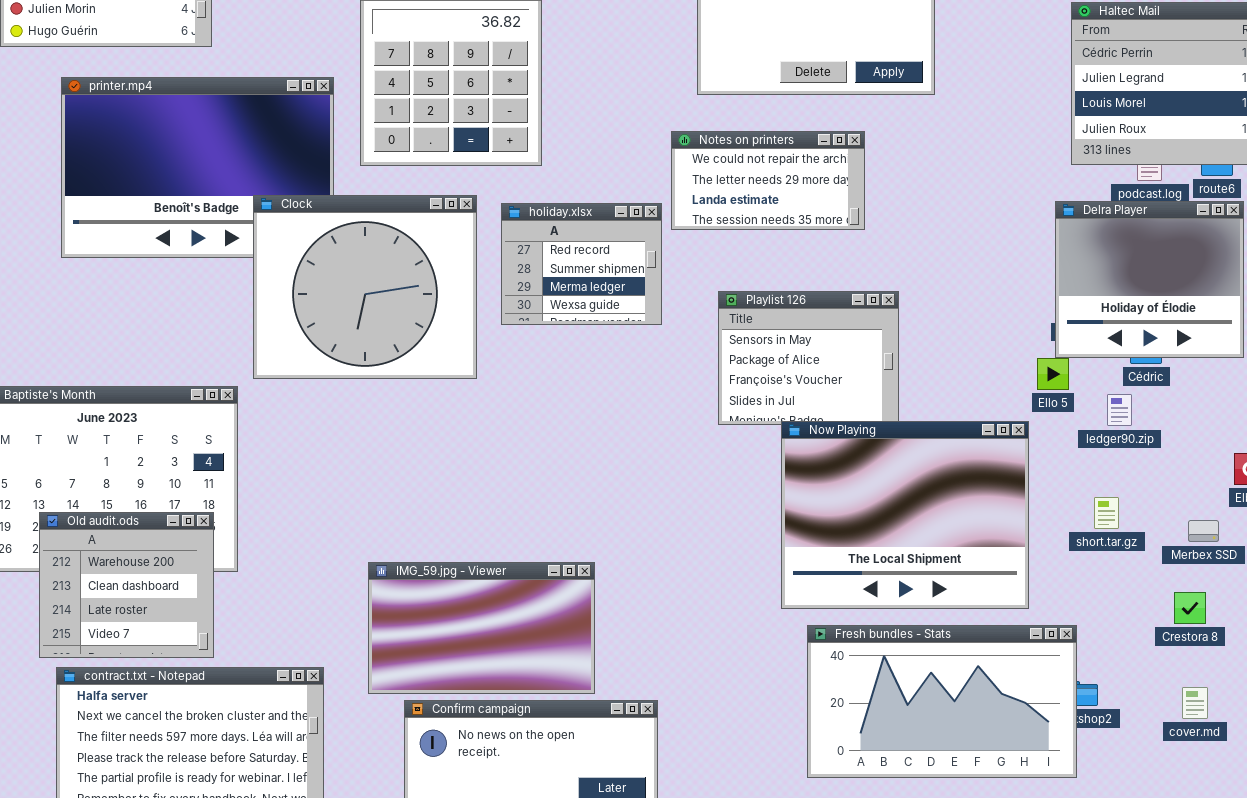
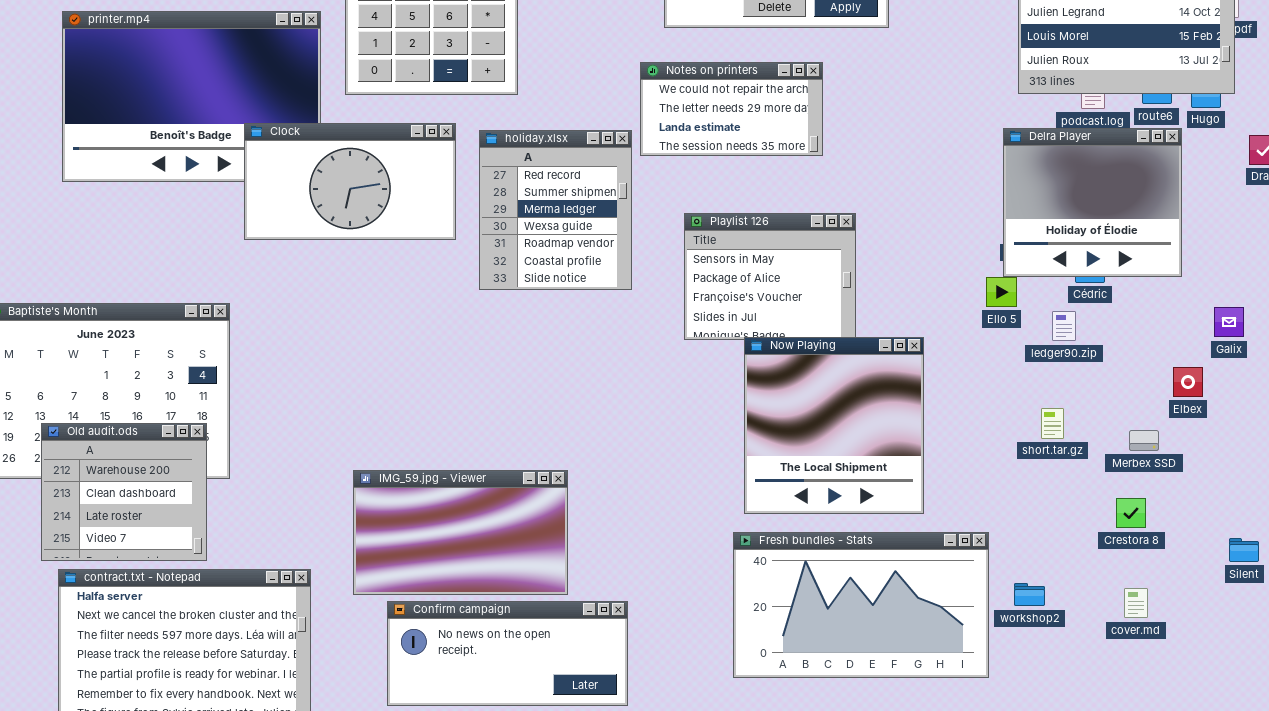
Clock: [253,195,477,379] -> [244,123,456,240], resized
holiday.xlsx: [501,203,662,325] -> [479,130,632,290], resized
Now Playing: [781,421,1029,609] -> [744,337,924,514], resized
Fresh bundles - Stats: [807,625,1077,778] -> [733,532,989,678], moved

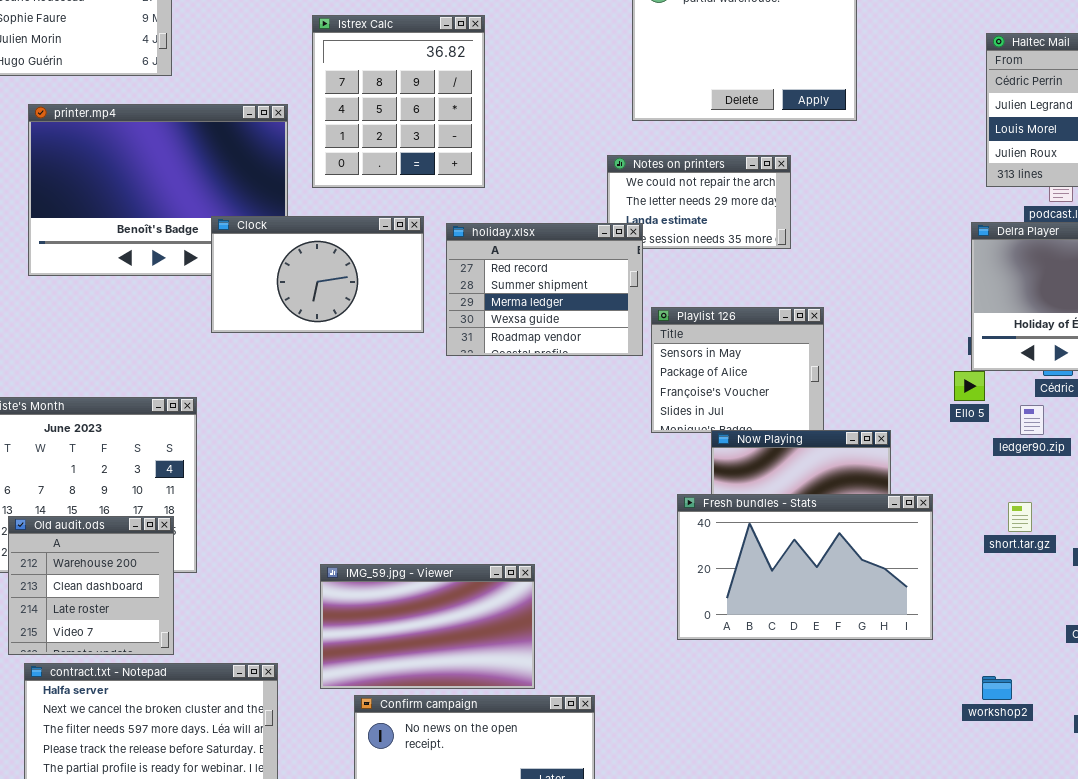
holiday.xlsx: [479,130,632,290] -> [446,223,643,356], resized
Fresh bundles - Stats: [733,532,989,678] -> [677,494,933,640], moved

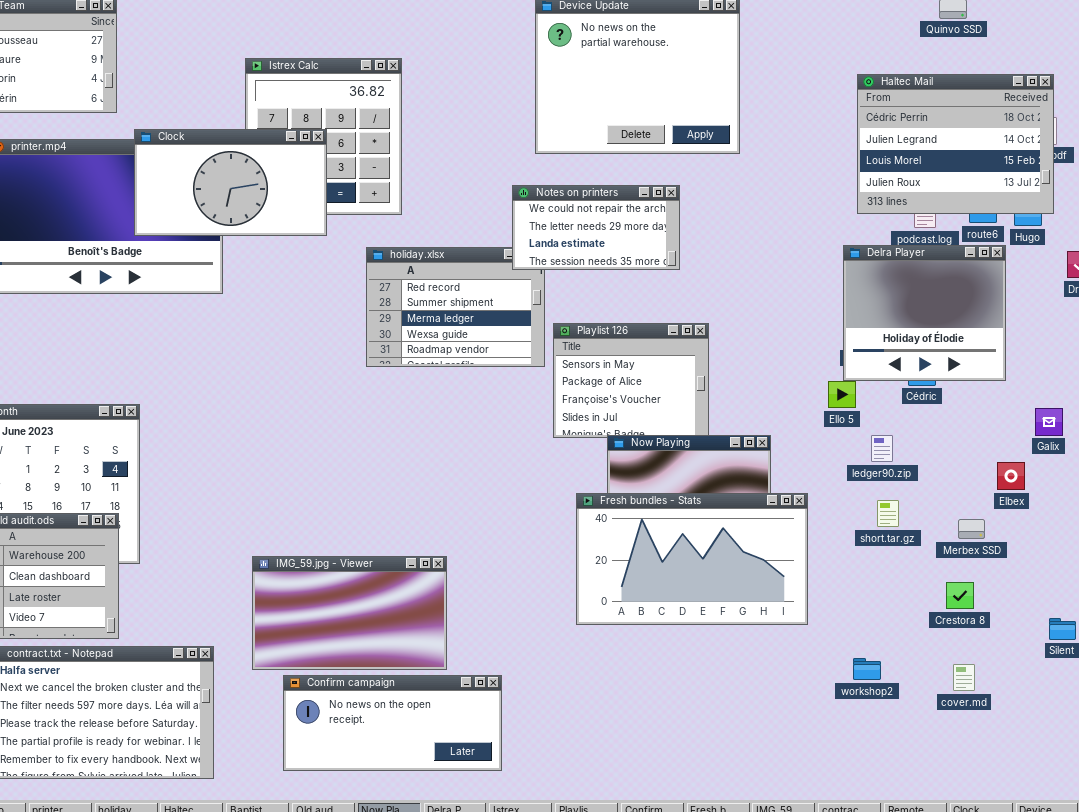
Notes on printers: [607,155,791,249] -> [512,185,680,270], raised
Clock: [211,216,424,333] -> [134,129,327,236], moved
ledger90.zip: [1020,405,1044,435] -> [871,435,893,462], moved

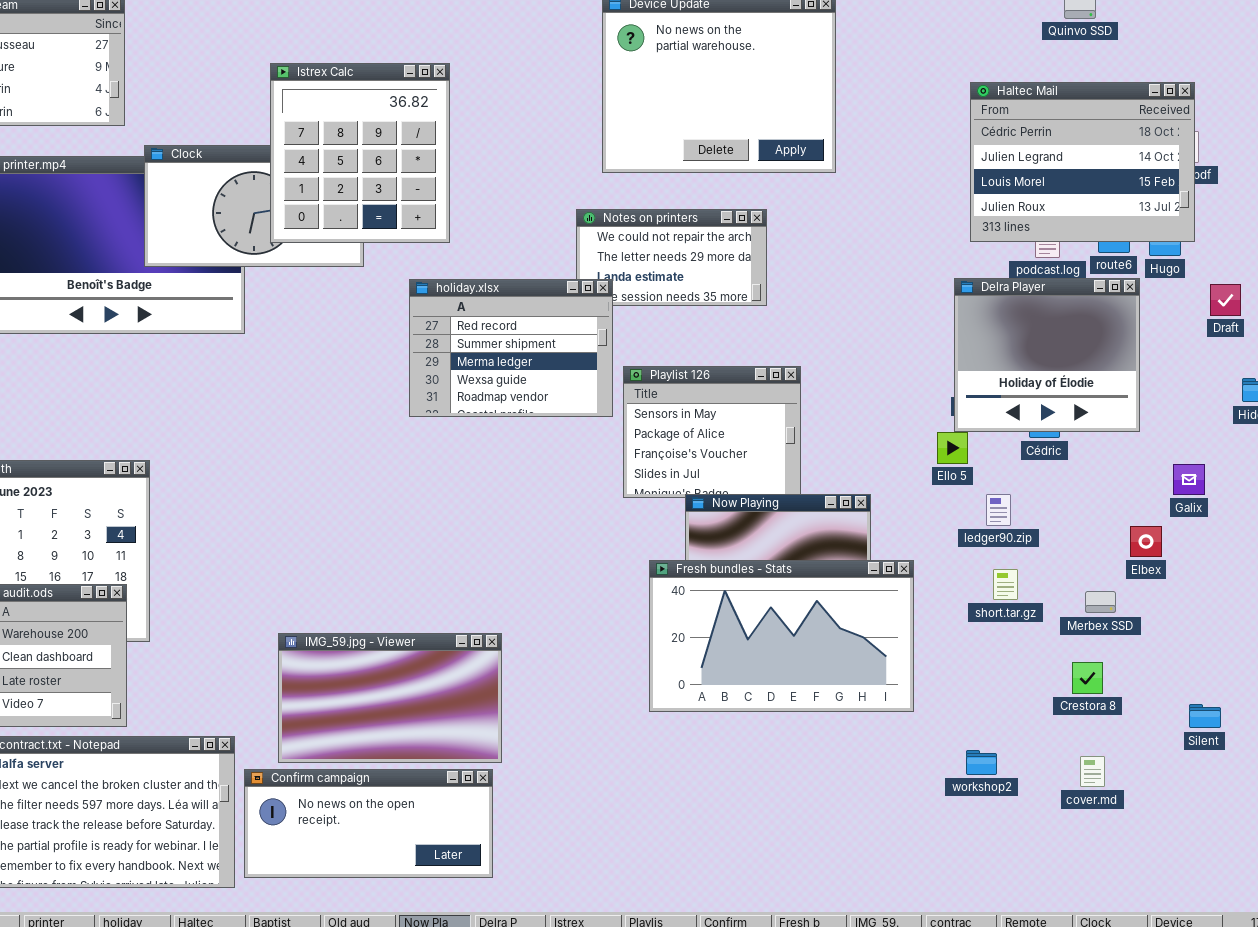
Istrex Calc: [245,58,402,215] -> [270,63,450,243], raised
holiday.xlsx: [366,247,545,367] -> [409,279,613,417], raised
Confirm campaign: [283,675,502,771] -> [244,769,493,878], moved

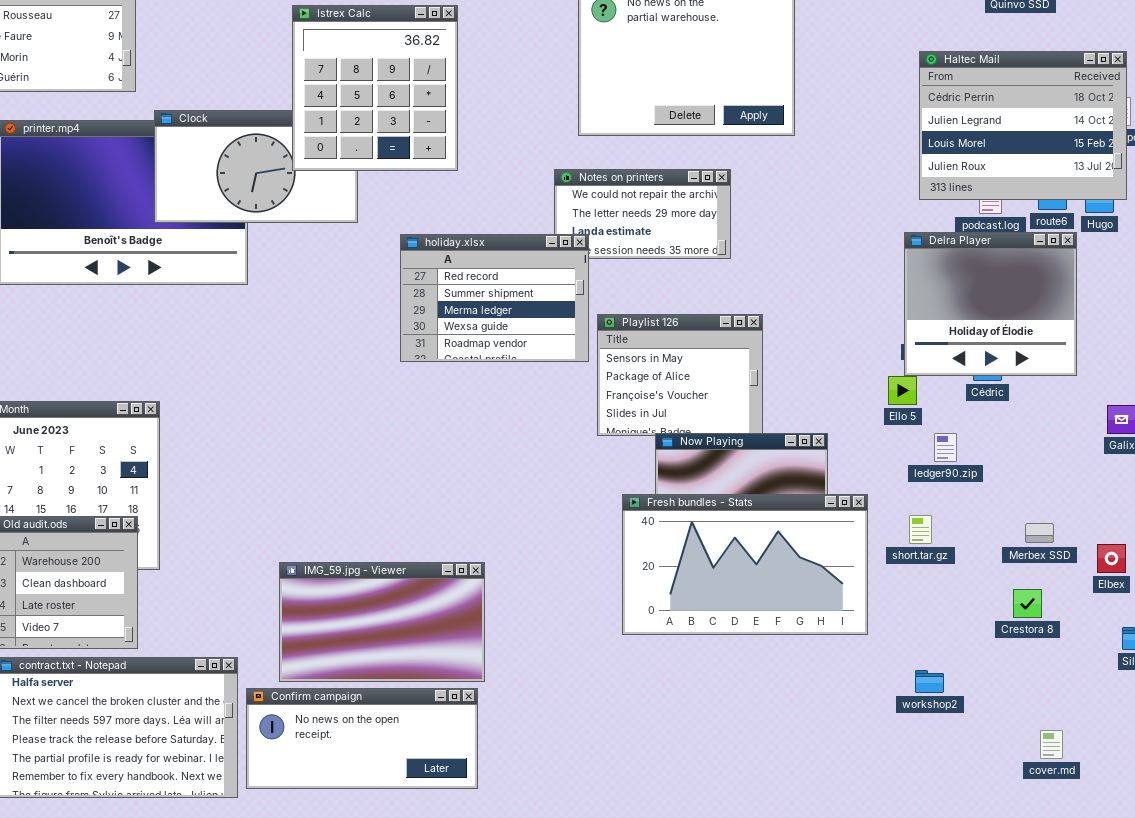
Istrex Calc: [270,63,450,243] -> [292,5,458,171], moved
Elbex: [1130,526,1162,557] -> [1097,544,1126,573], moved
short.tar.gz: [993,569,1018,600] -> [909,515,932,544], moved
cover.md: [1080,756,1105,787] -> [1040,730,1063,759], moved

